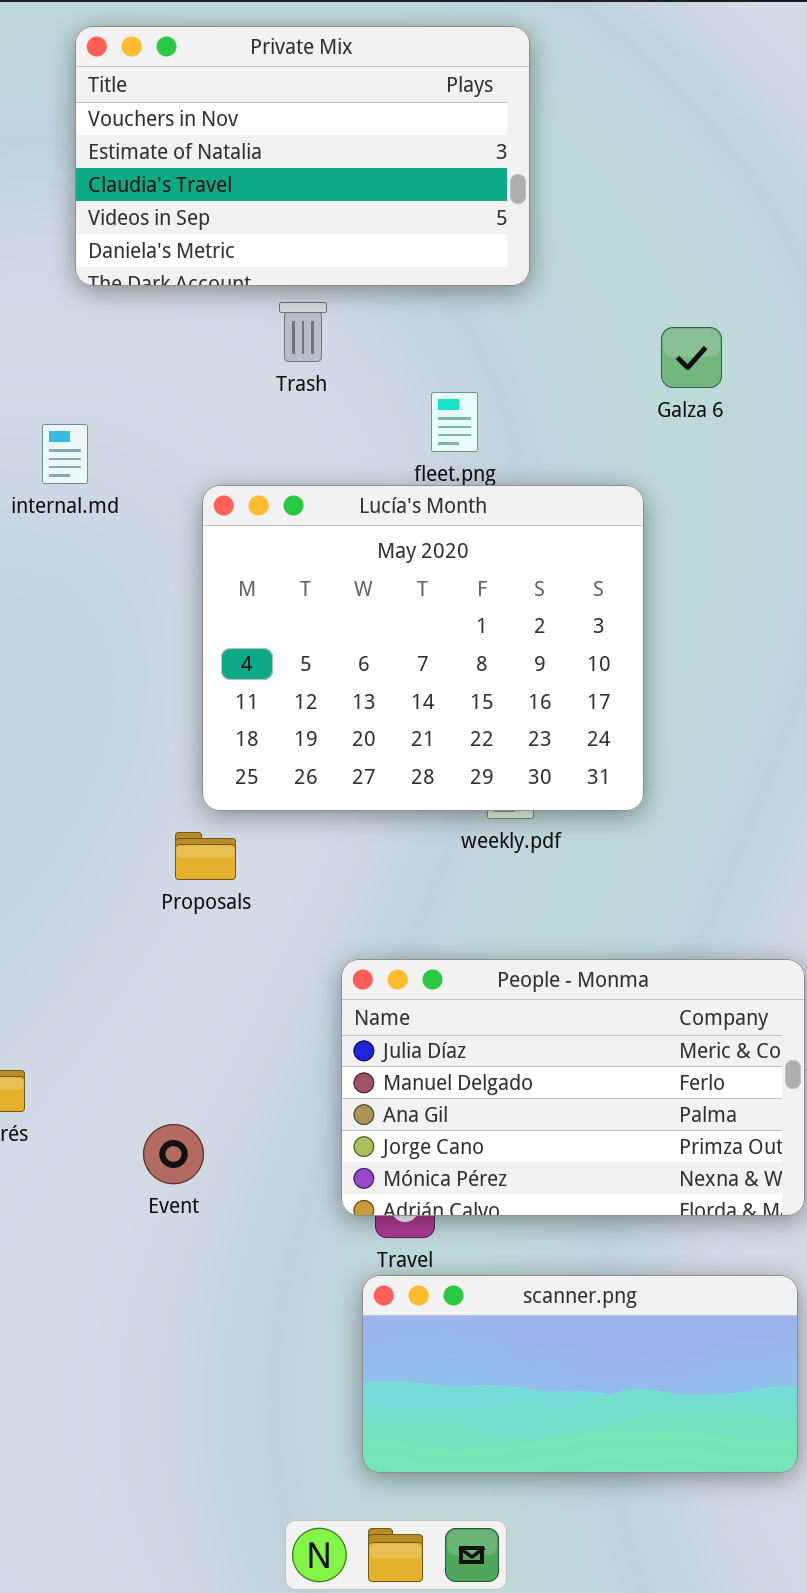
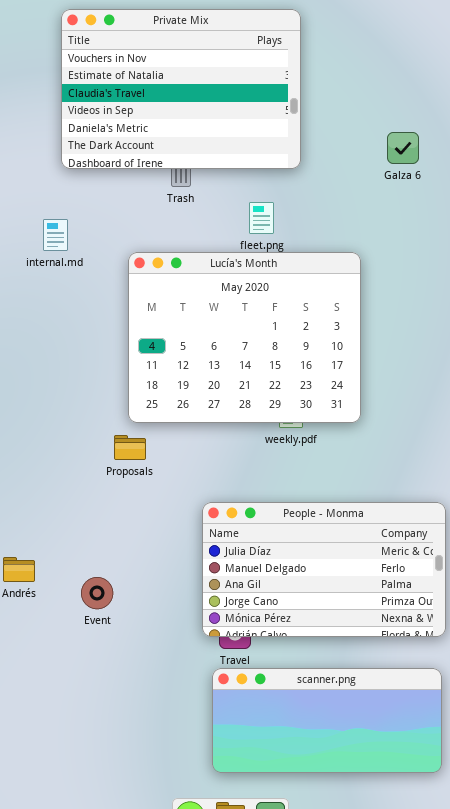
Private Mix: [75,26,530,286] -> [61,9,301,169], resized
Galza 6: [661,327,722,388] -> [387,132,419,164], moved
Event: [143,1124,204,1184] -> [81,577,113,609], moved

